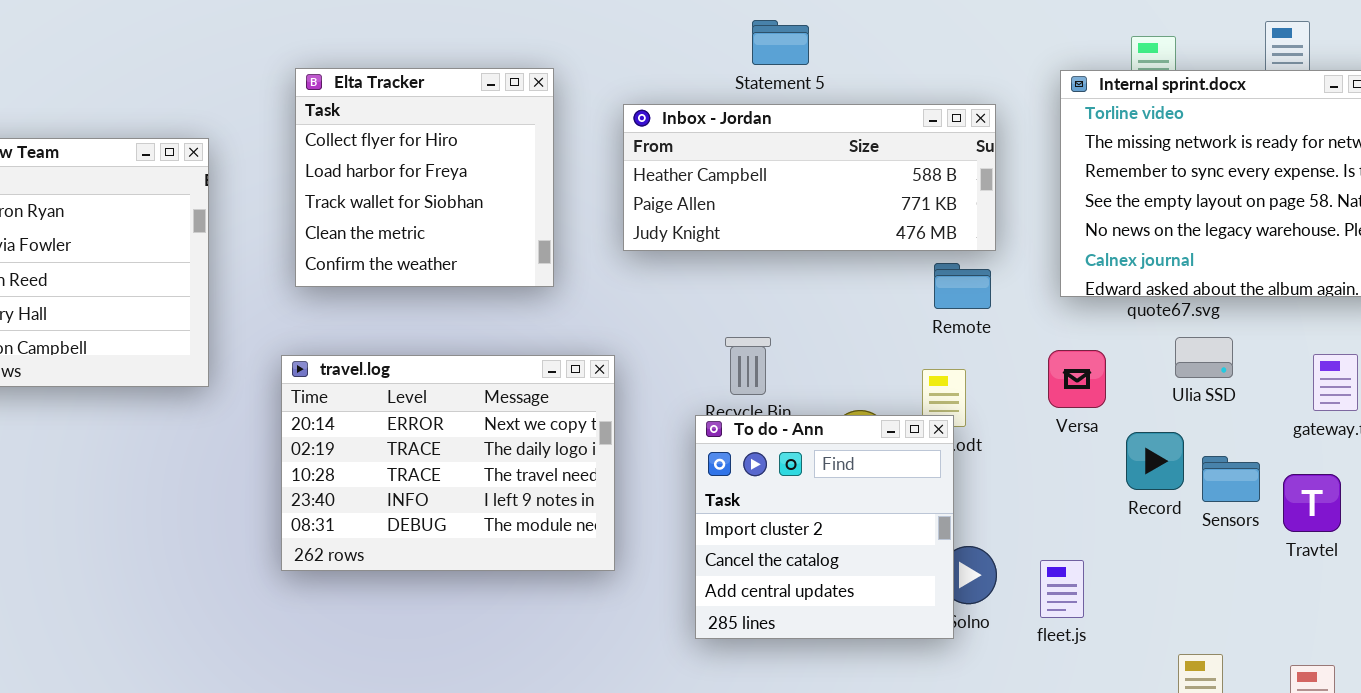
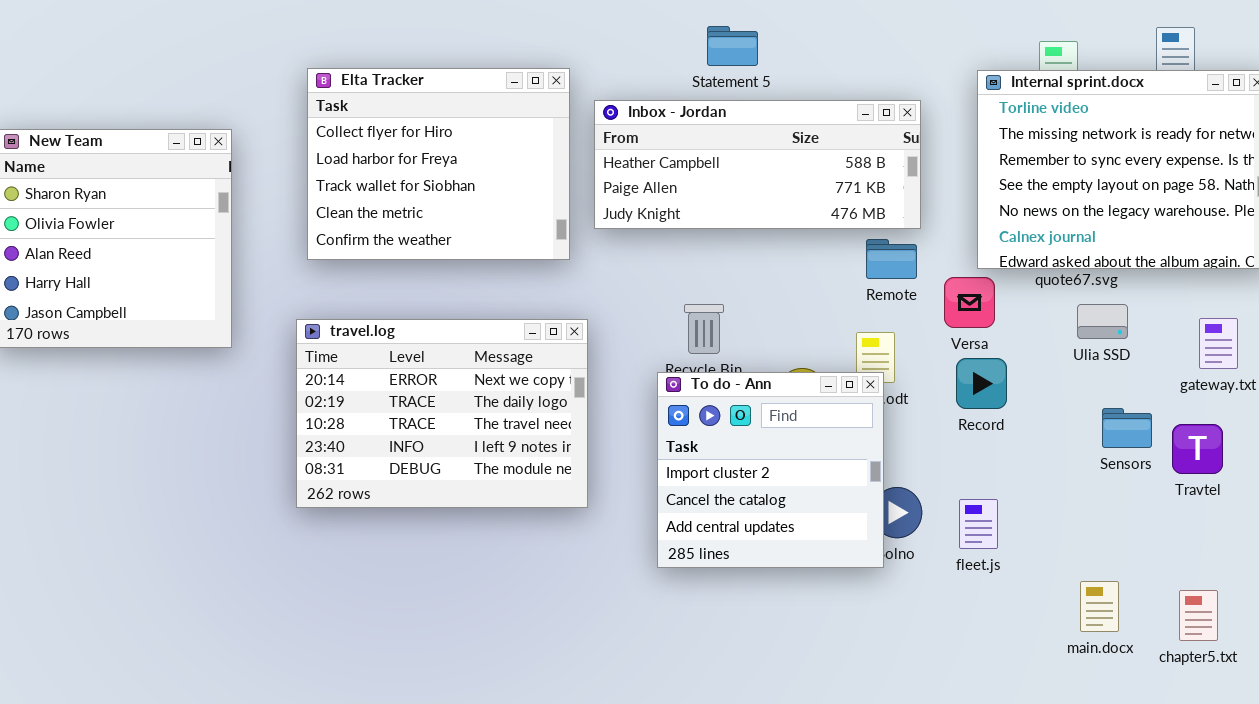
Elta Tracker: [295,68,554,287] -> [307,68,570,260], resized
Versa: [1048,350,1106,408] -> [944,277,995,328], moved
Record: [1126,432,1184,490] -> [956,358,1007,409], moved

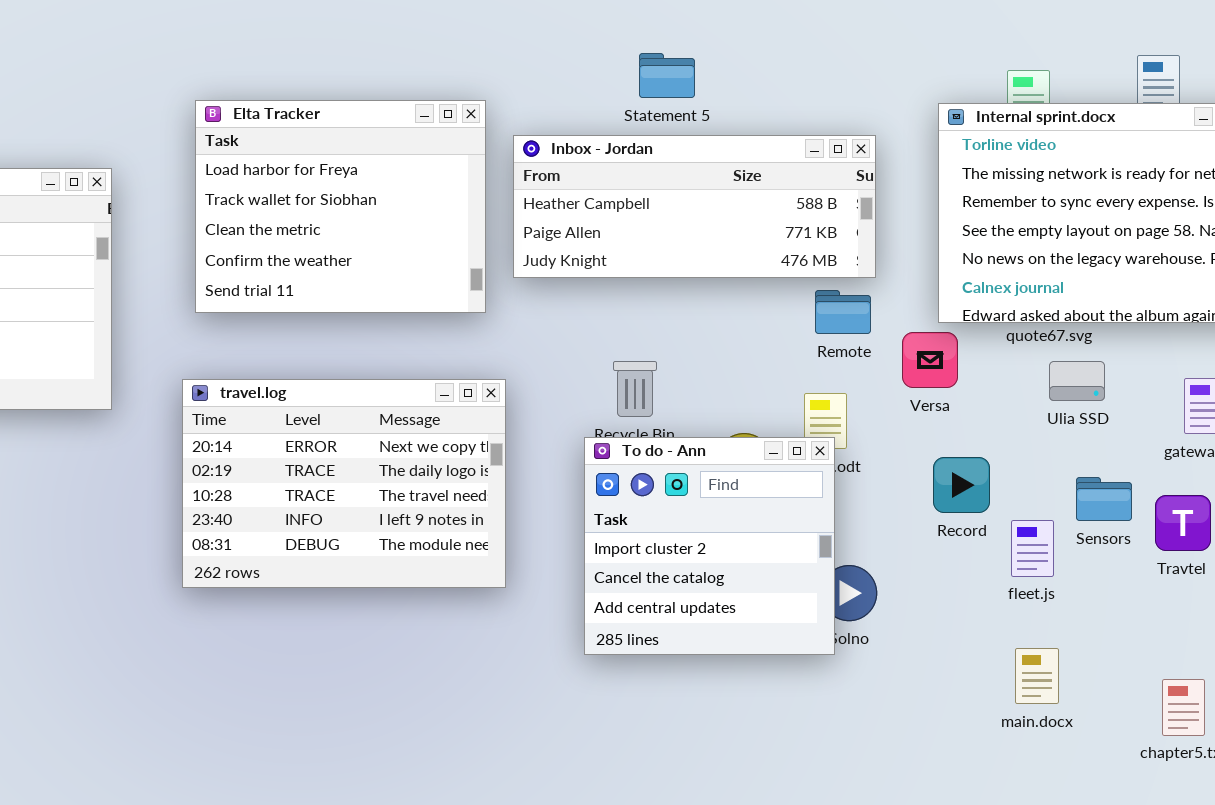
Elta Tracker: [307,68,570,260] -> [195,100,486,313], scrolled down 1 row
Record: [956,358,1007,409] -> [933,457,990,513], moved
fleet.js: [959,499,998,549] -> [1011,520,1054,577], moved
main.docx: [1080,581,1119,632] -> [1015,648,1059,704], moved

